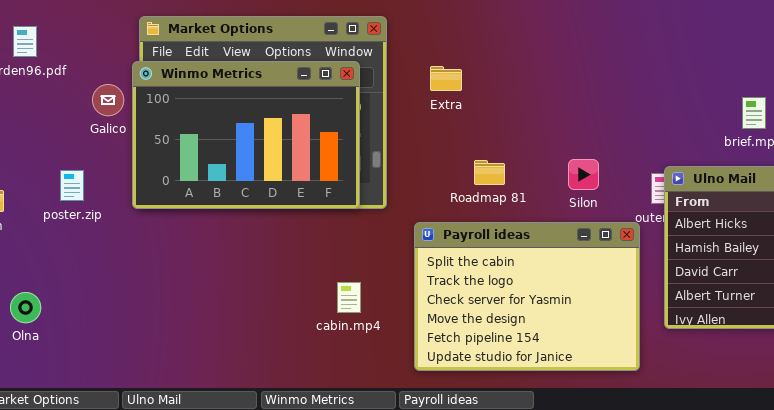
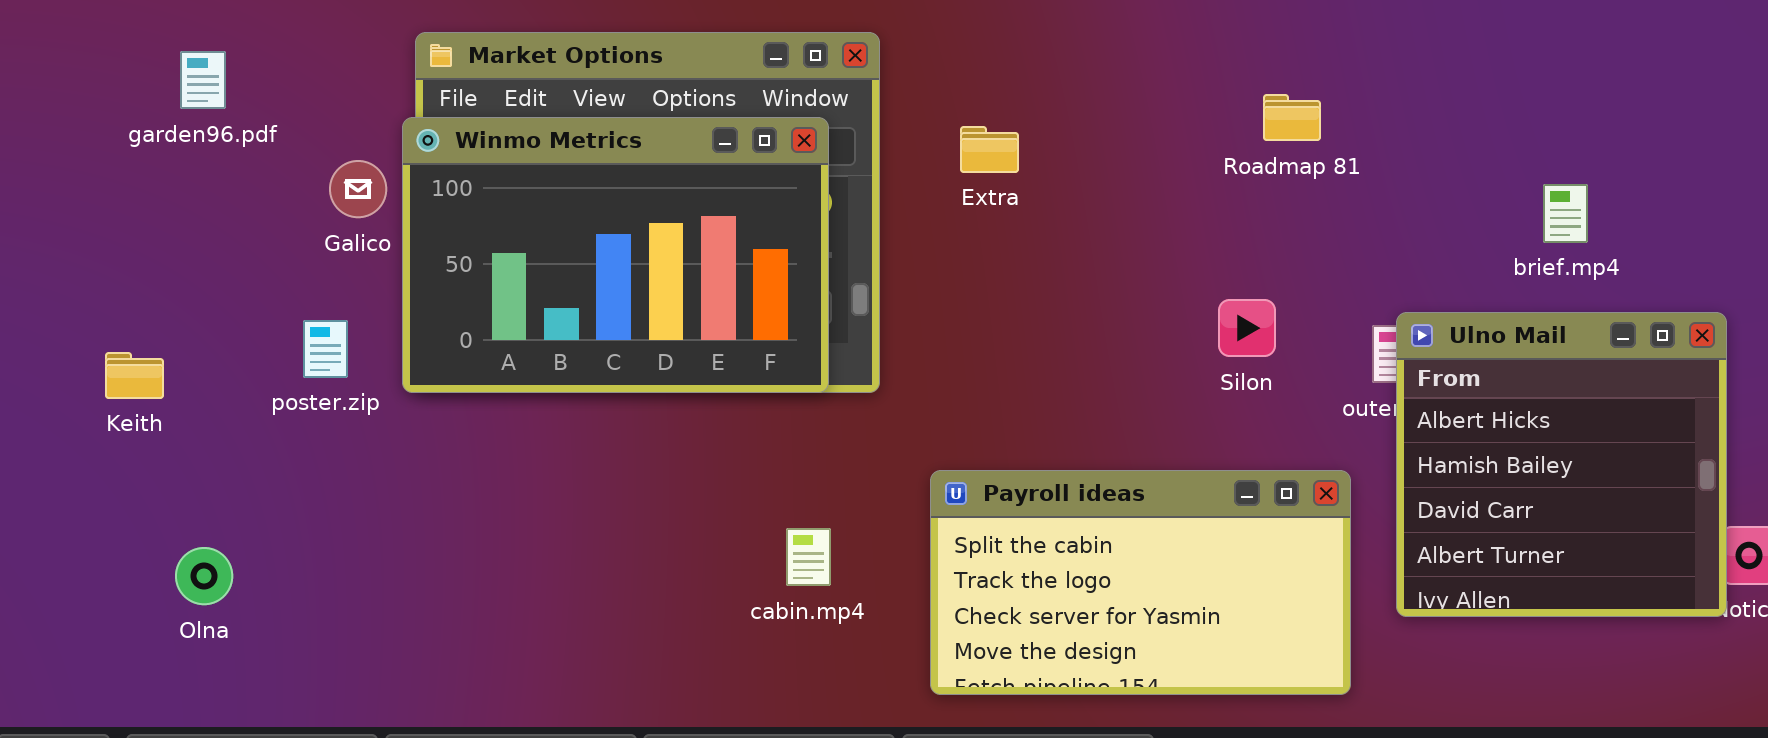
Roadmap 81: [474,160,505,185] -> [1263,94,1321,141], moved
poster.zip: [60,170,84,201] -> [303,320,348,378], moved
Payroll ideas: [414,222,640,371] -> [930,470,1351,695], resized

